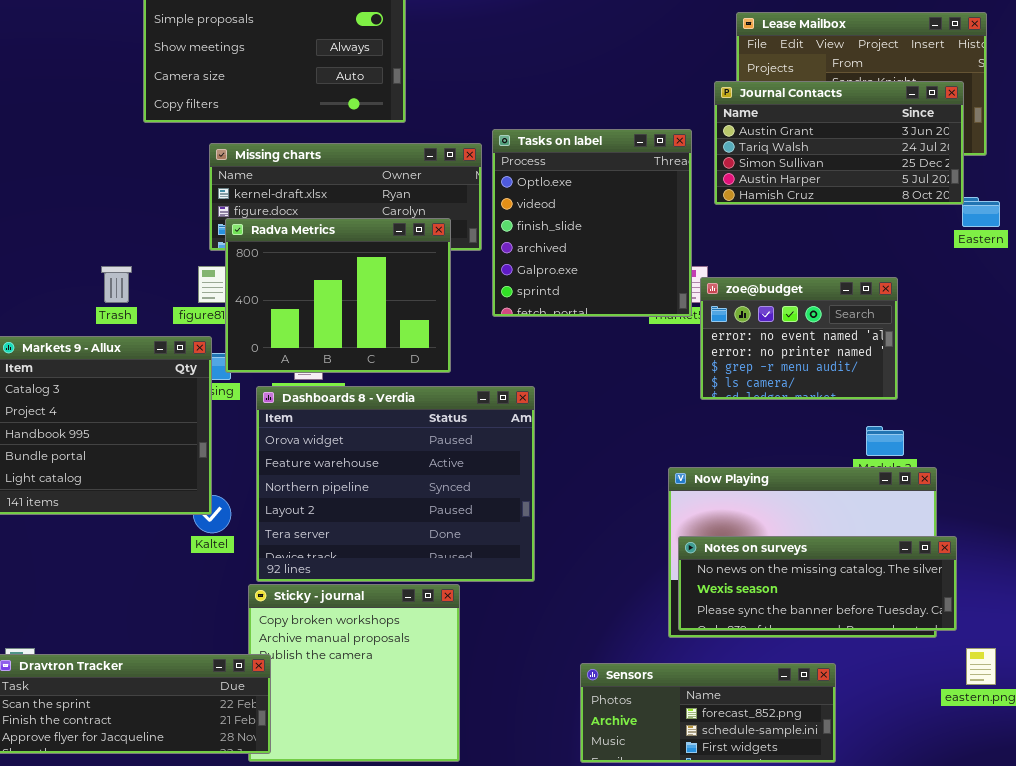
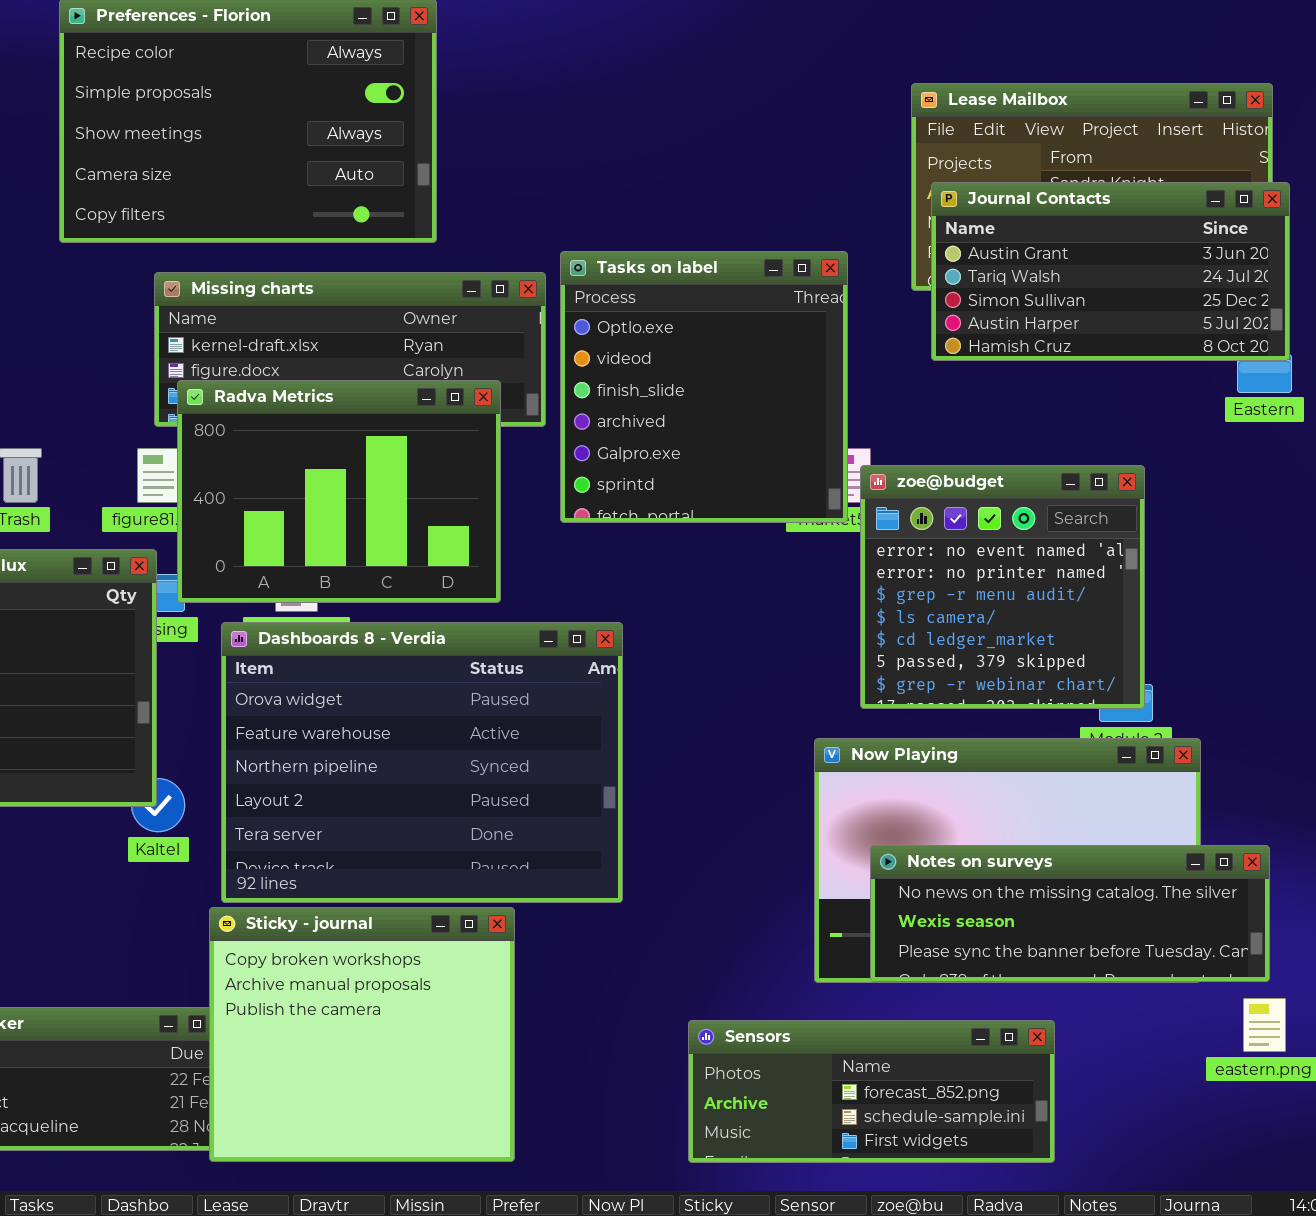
Journal Contacts: [714,81,964,205] -> [931,182,1290,361], moved
zoe@budget: [700,277,898,400] -> [860,465,1145,709], resized
Notes on surveys: [678,536,957,631] -> [870,845,1270,982], moved
Sticky - journal: [248,584,460,762] -> [209,907,515,1162], raised

